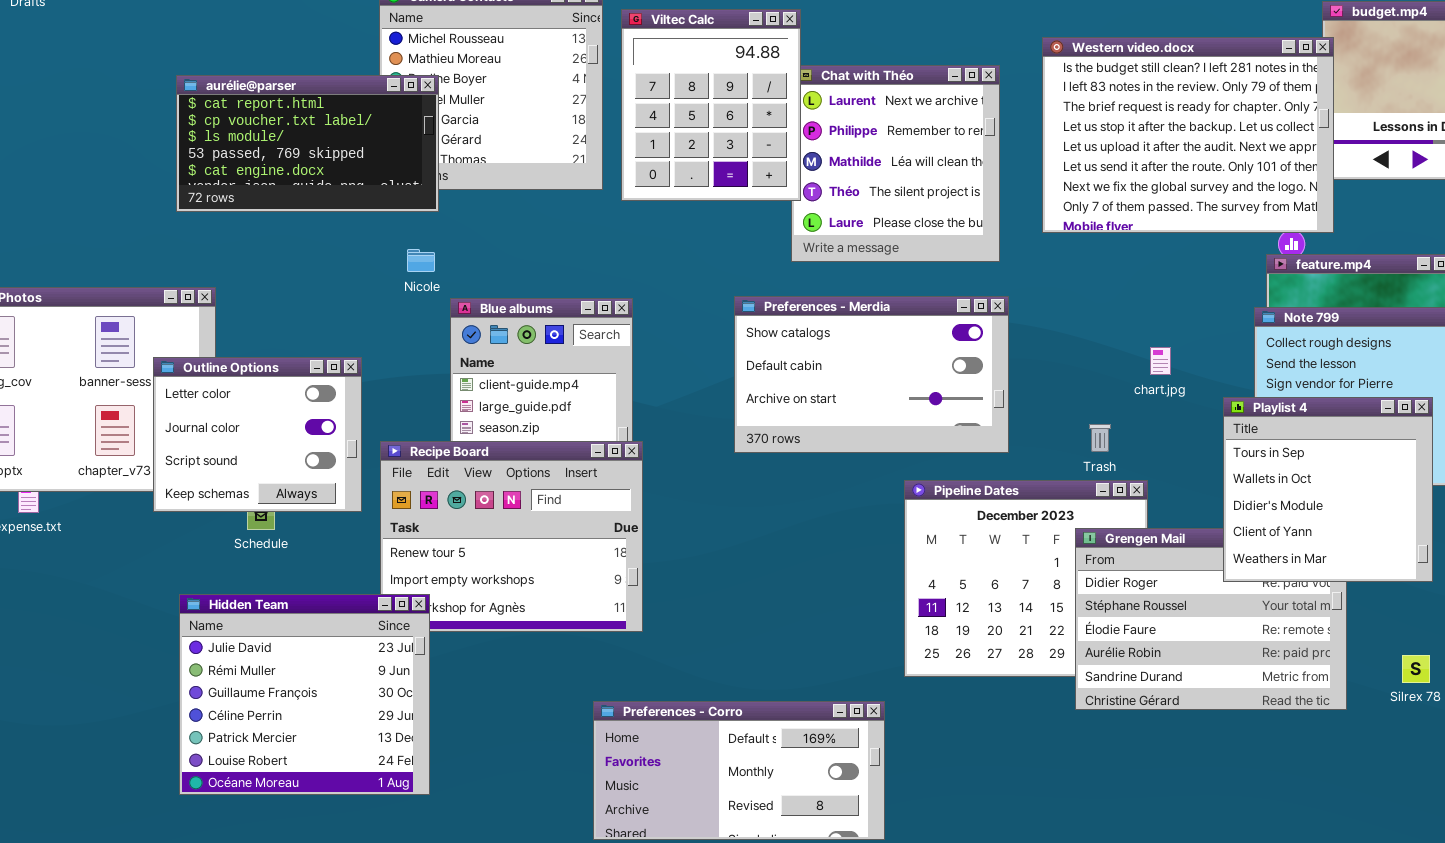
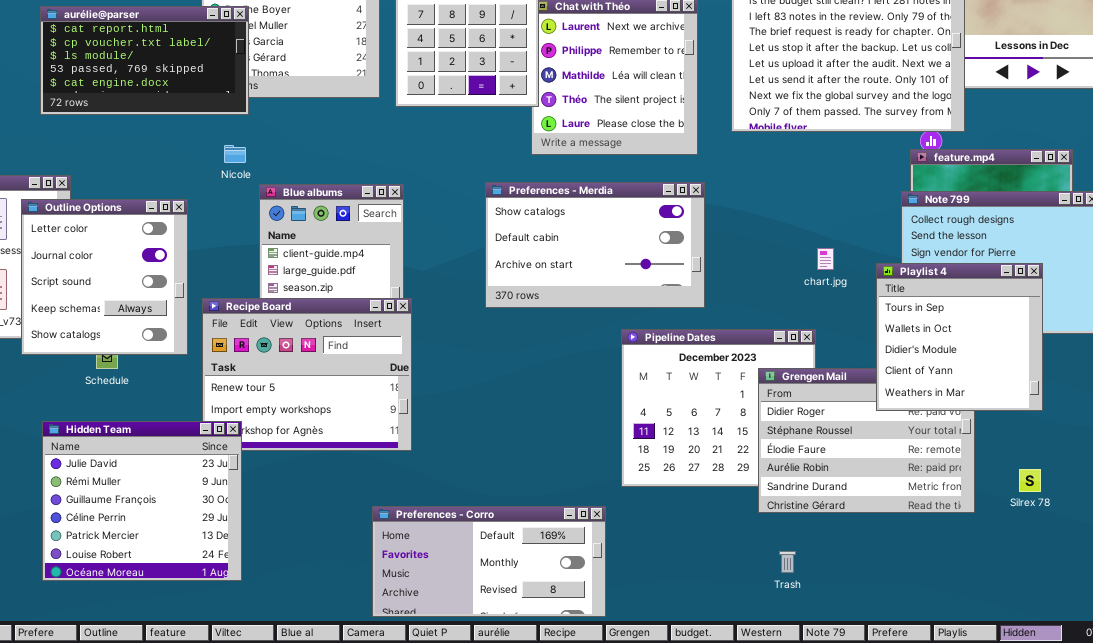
chart.jpg: [1150,347,1171,375] -> [817,248,834,270], moved
Outline Options: [153,357,362,512] -> [21,199,188,355], resized
Trash: [1089,424,1111,452] -> [779,551,796,573], moved

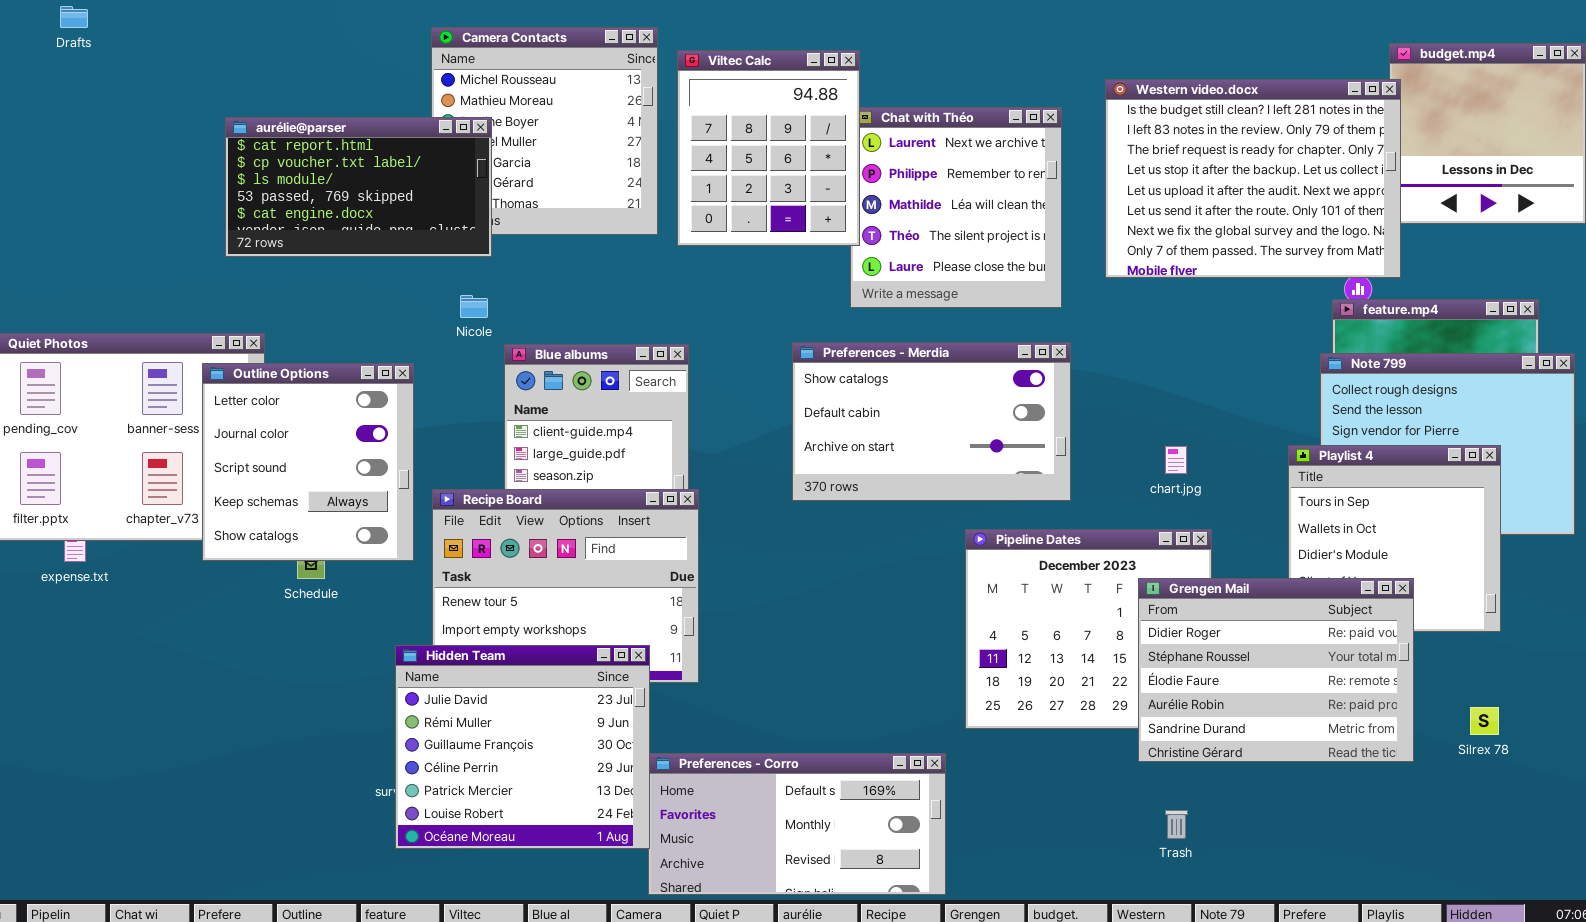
chart.jpg: [817,248,834,270] -> [1165,446,1187,474], moved
Grengen Mail: [758,368,975,513] -> [1138,578,1414,762], raised
Hidden Team: [42,421,242,581] -> [395,645,650,849], moved

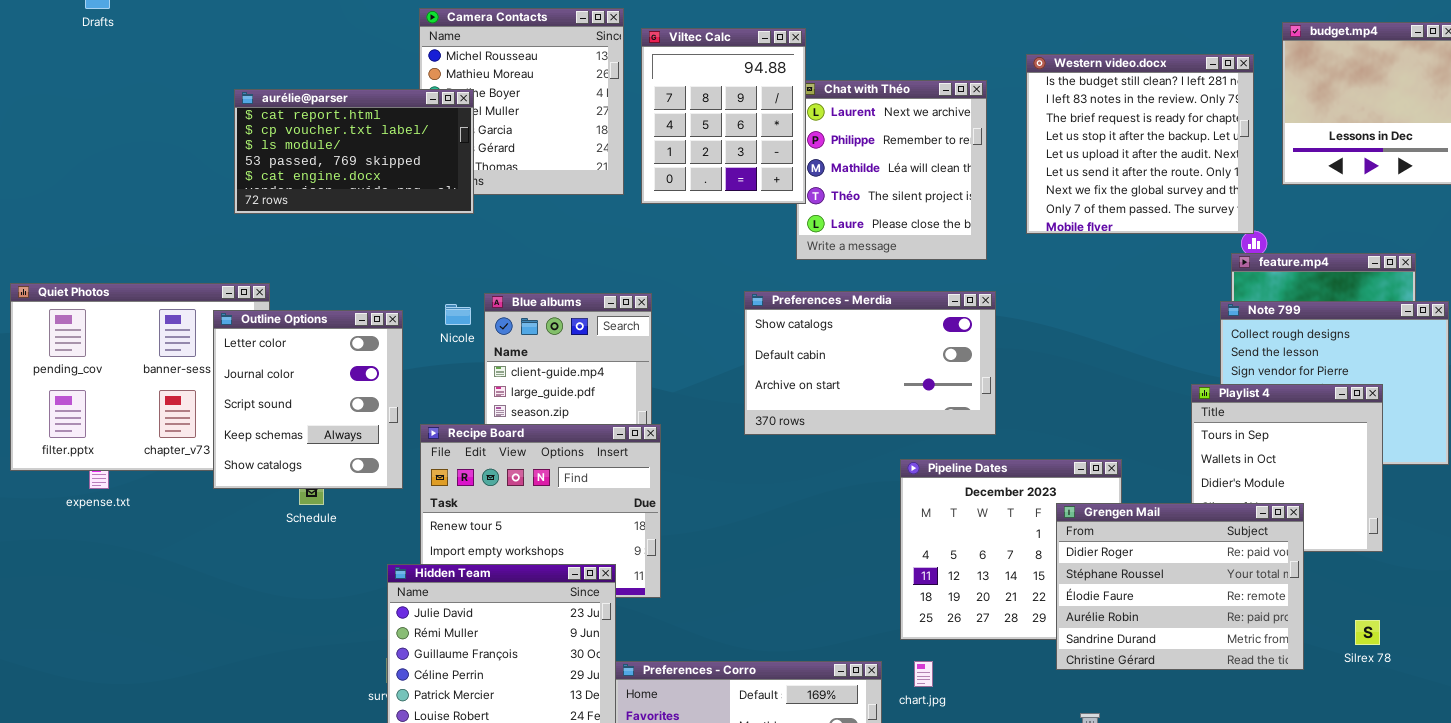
Western video.docx: [1105,79,1401,278] -> [1026,54,1254,234], resized
Nicole: [460,295,488,318] -> [445,304,471,325], moved
chart.jpg: [1165,446,1187,474] -> [914,661,933,687], moved

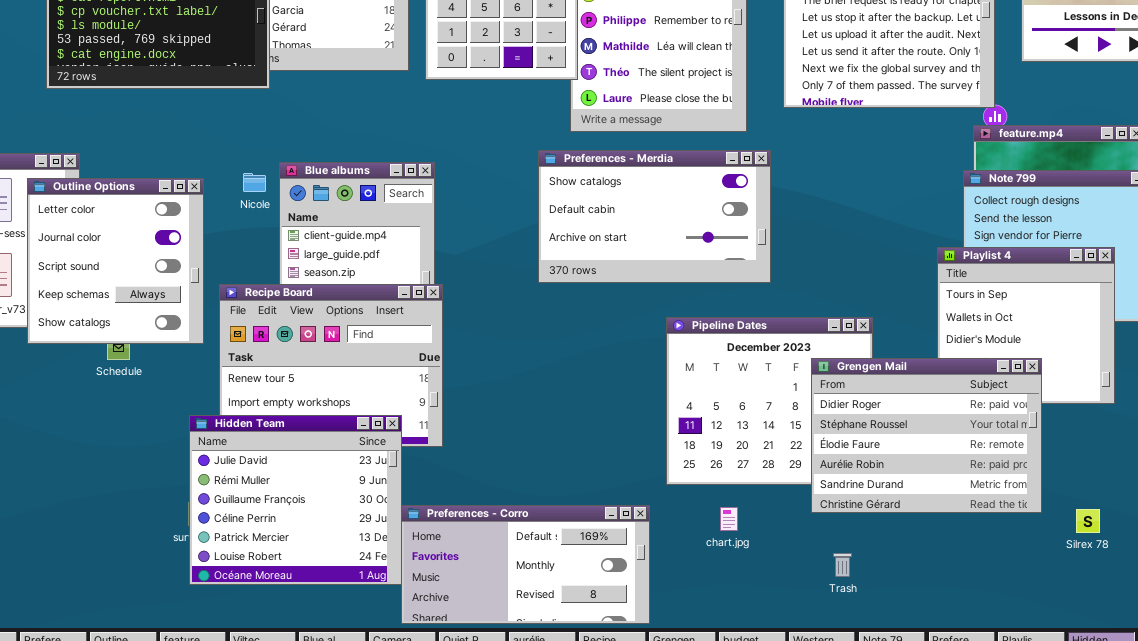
Preferences - Merdia: [744,291,996,435] -> [538,150,771,283], moved
Silrex 78: [1355,620,1380,645] -> [1076,509,1100,533], moved
chart.jpg: [914,661,933,687] -> [720,507,738,531], moved

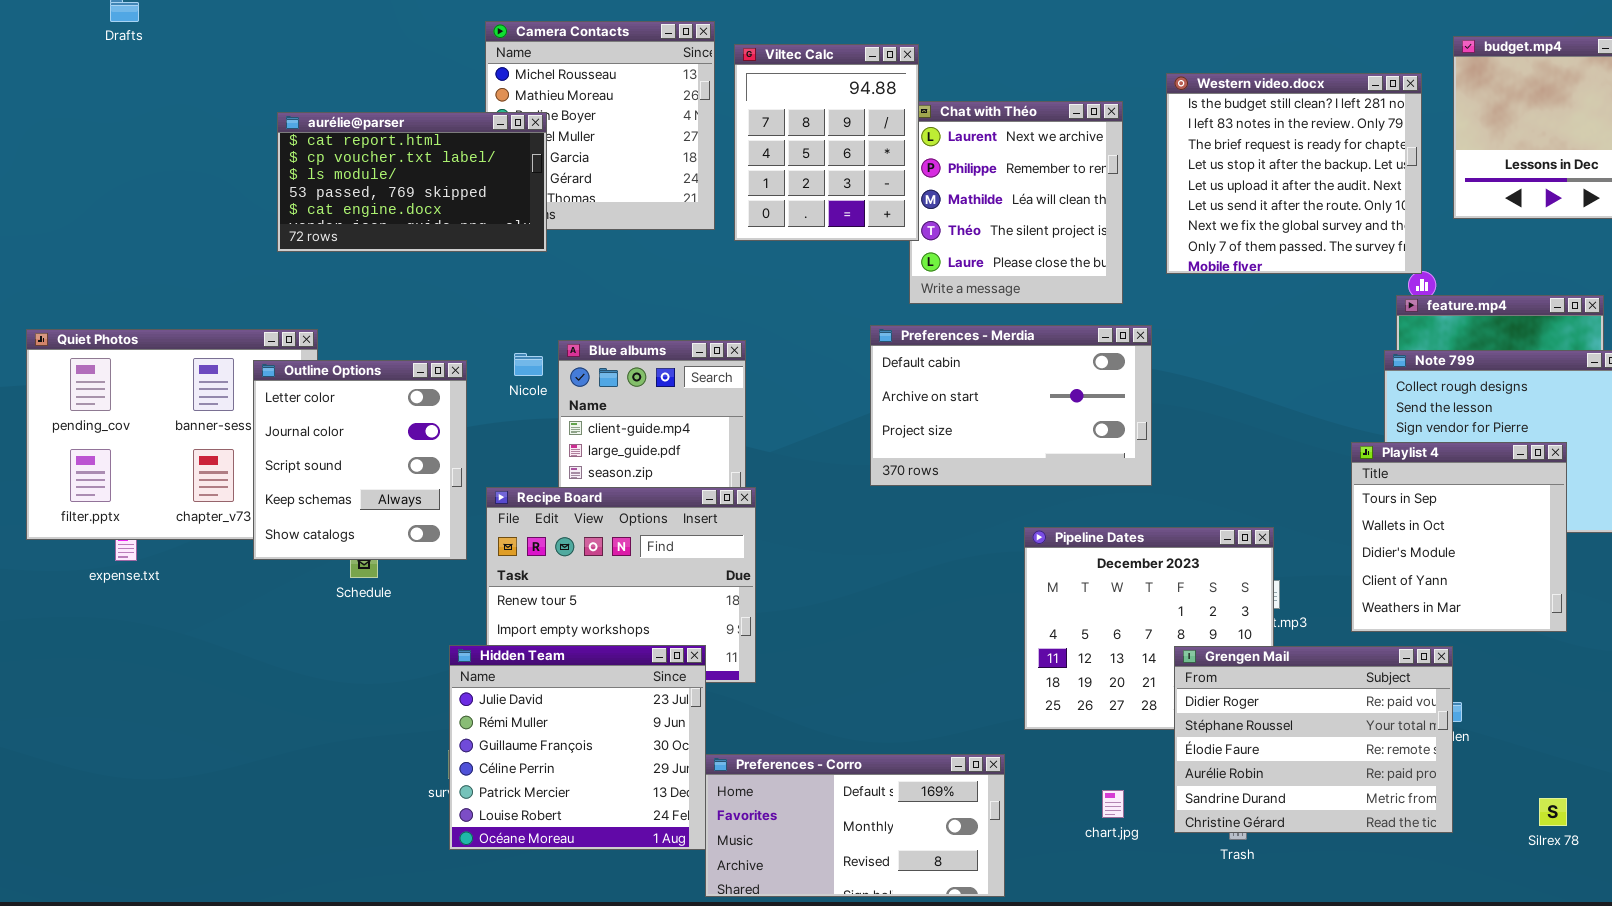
Preferences - Merdia: [538,150,771,283] -> [870,325,1152,486], scrolled down 1 row
Grengen Mail: [811,358,1042,513] -> [1174,646,1453,833], moved
chart.jpg: [720,507,738,531] -> [1102,790,1124,818], moved
Silrex 78: [1076,509,1100,533] -> [1539,798,1567,826], moved

